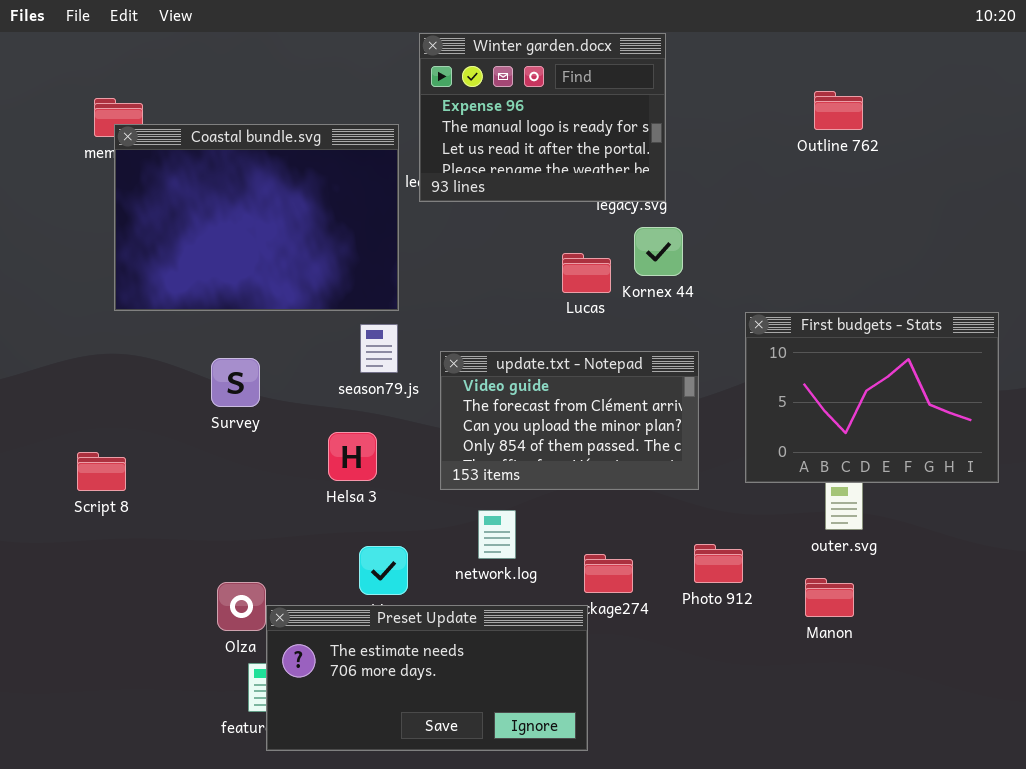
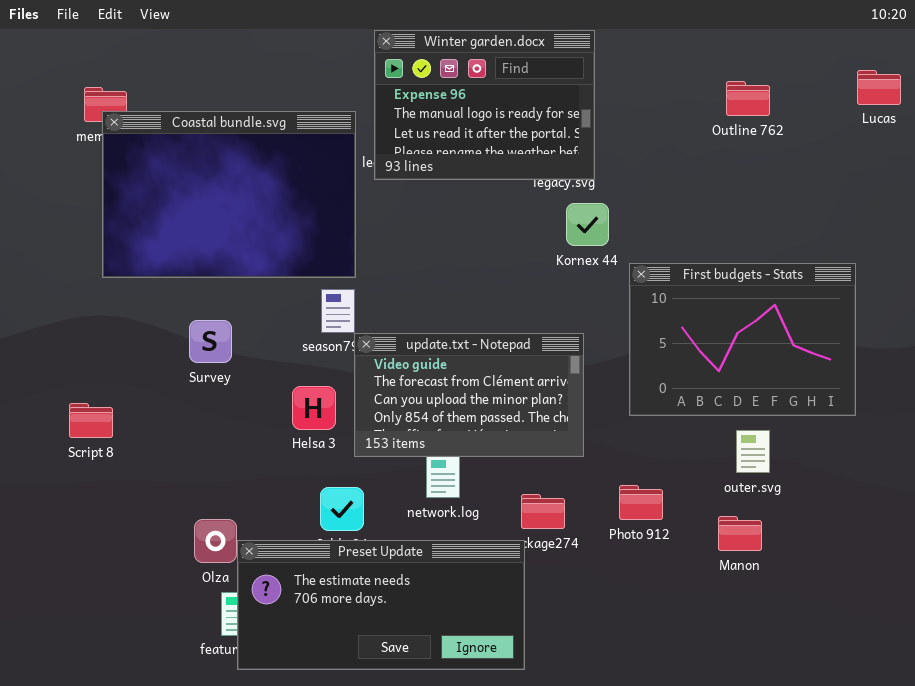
Lucas: [562,253,611,293] -> [857,70,901,105], moved
First budgets - Stats: [745,312,999,483] -> [629,263,856,416], moved
update.txt - Notepad: [440,351,699,490] -> [354,333,584,457], moved

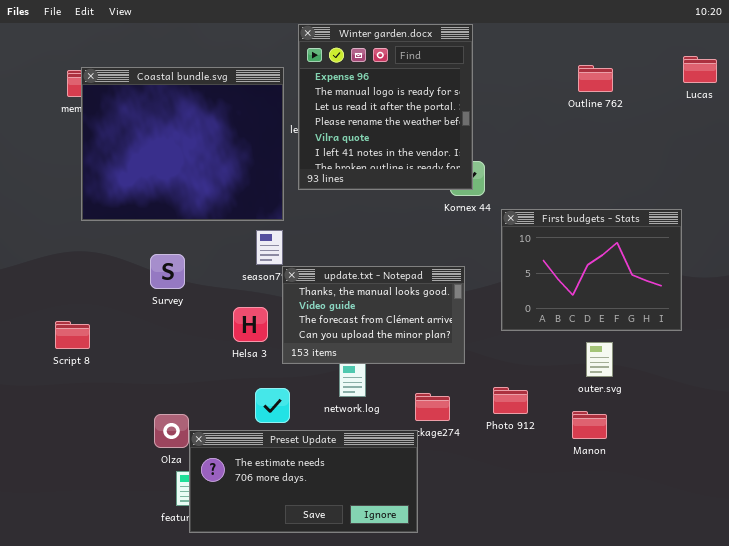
Winter garden.docx: [374,30,595,180] -> [298,24,473,190], resized
Coastal bundle.svg: [102,111,356,278] -> [81,67,284,221], resized
update.txt - Notepad: [354,333,584,457] -> [282,266,465,364], scrolled up 1 row

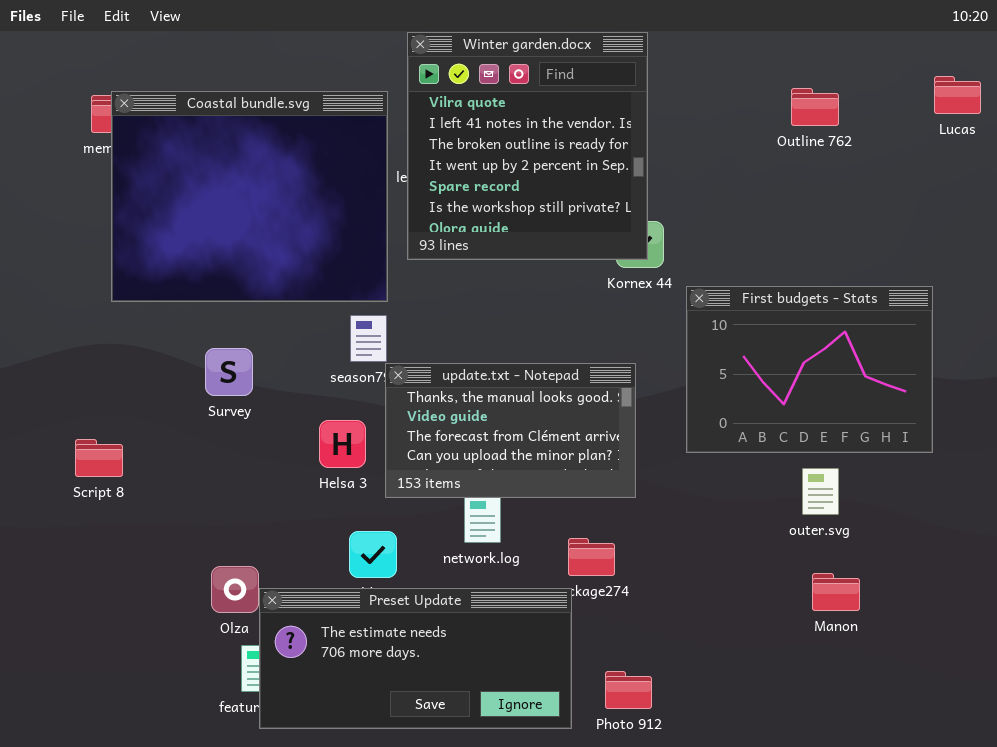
Winter garden.docx: [298,24,473,190] -> [407,32,648,260], scrolled down 4 rows
Photo 912: [493,387,528,414] -> [605,671,652,709], moved
Manon: [572,411,607,439] -> [812,573,860,611], moved

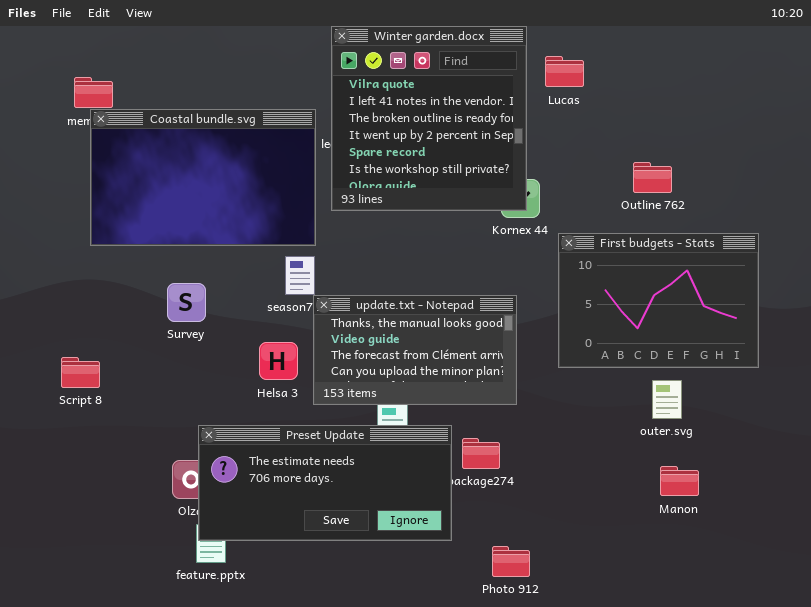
Lucas: [934,76,981,114] -> [545,56,584,87], moved
Outline 762: [791,88,839,126] -> [633,162,672,193], moved
Coastal bundle.svg: [111,91,388,302] -> [90,109,316,246], resized
Preset Update: [259,588,572,729] -> [198,425,452,541], moved

